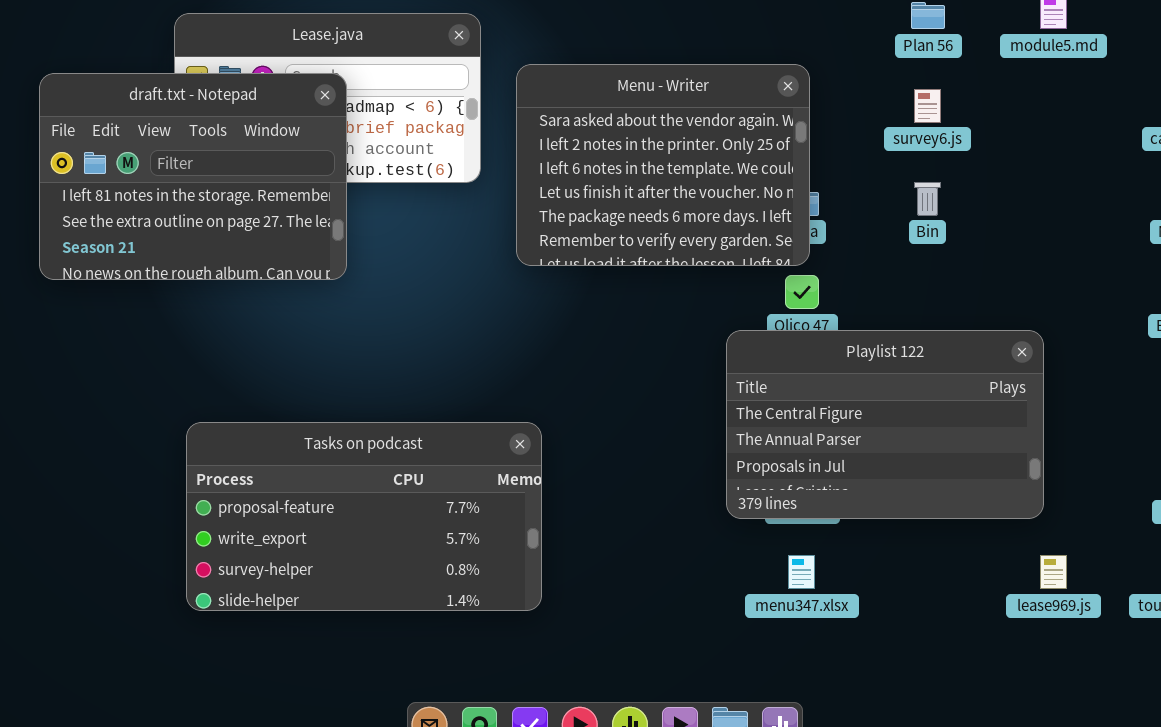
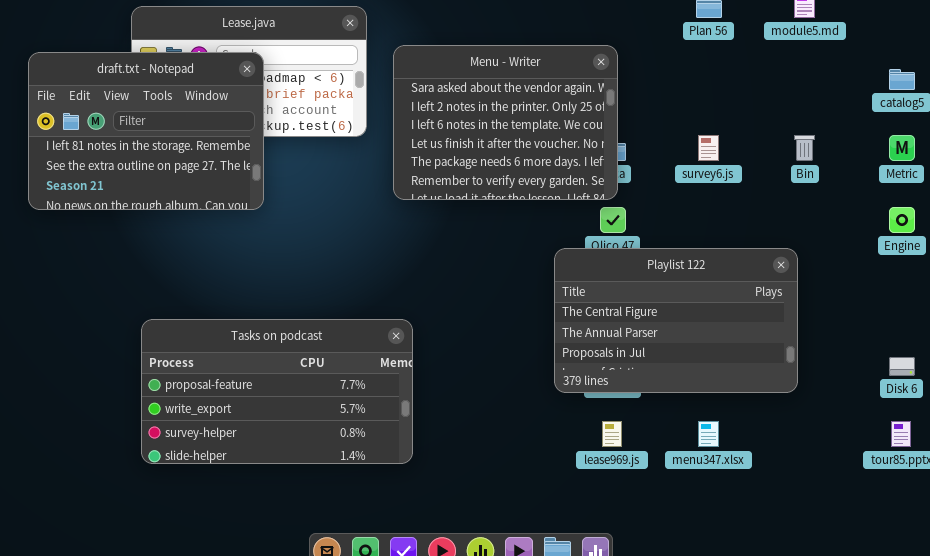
survey6.js: [914,89,941,123] -> [698,135,719,161], moved
Bin: [914,182,941,216] -> [794,135,815,161], moved
menu347.xlsx: [788,555,815,589] -> [698,421,719,447], moved
lease969.js: [1040,555,1067,589] -> [602,421,622,447], moved

